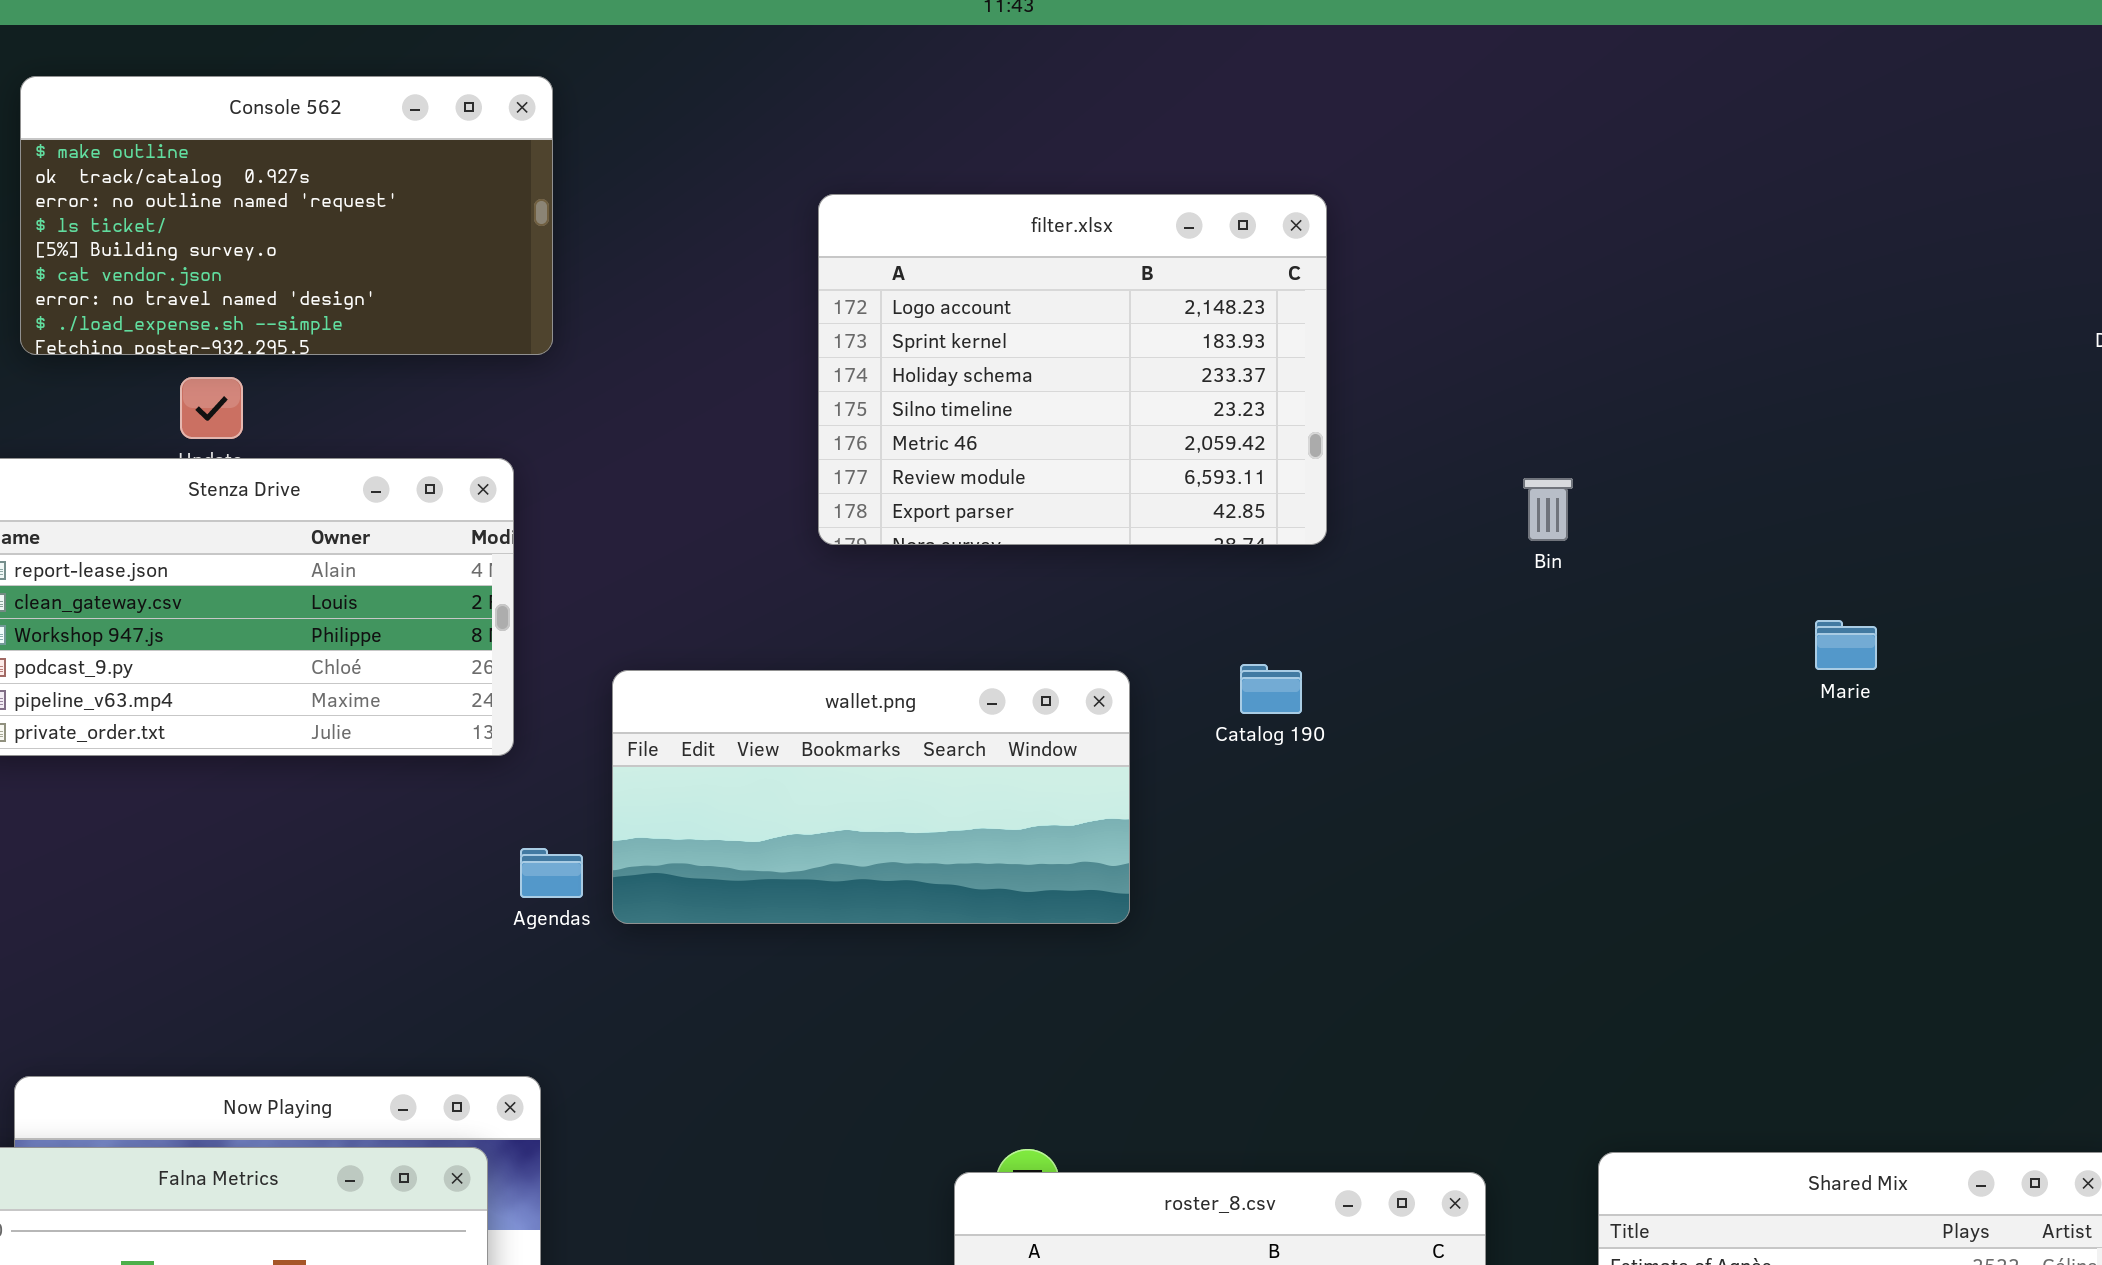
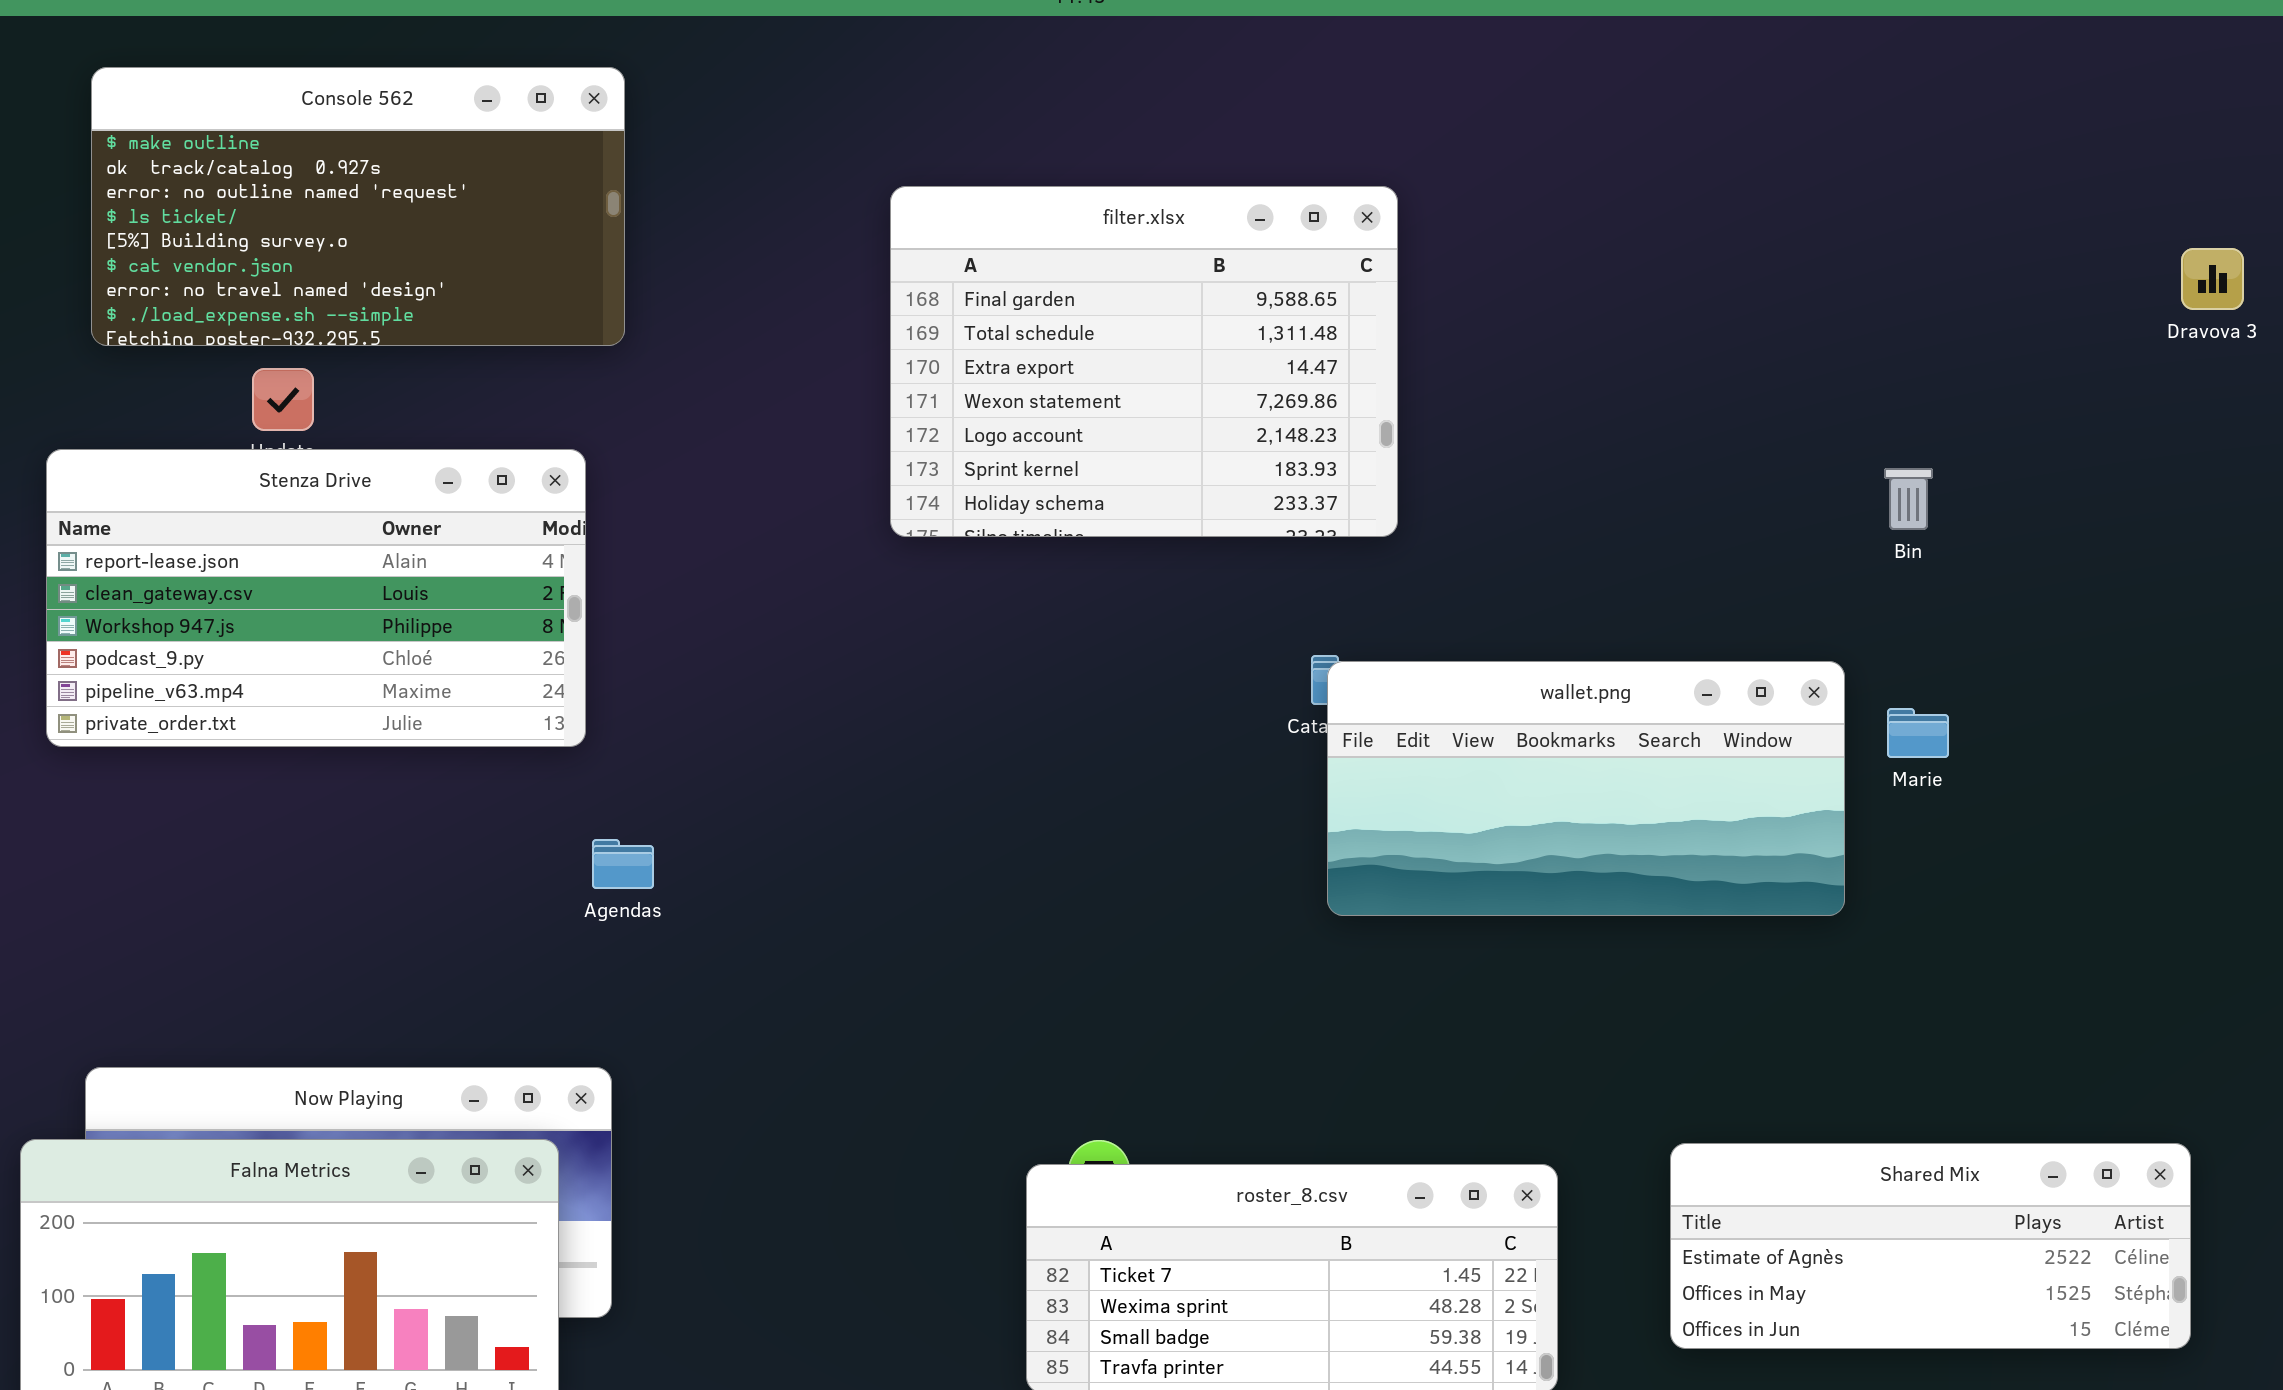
filter.xlsx: [818,194,1327,545] -> [890,186,1398,537], scrolled up 4 rows
Bin: [1523,478,1573,541] -> [1884,468,1933,530], moved
Marie: [1815,620,1877,670] -> [1887,708,1949,758], moved
wallet.png: [612,670,1130,924] -> [1327,661,1845,916], moved

